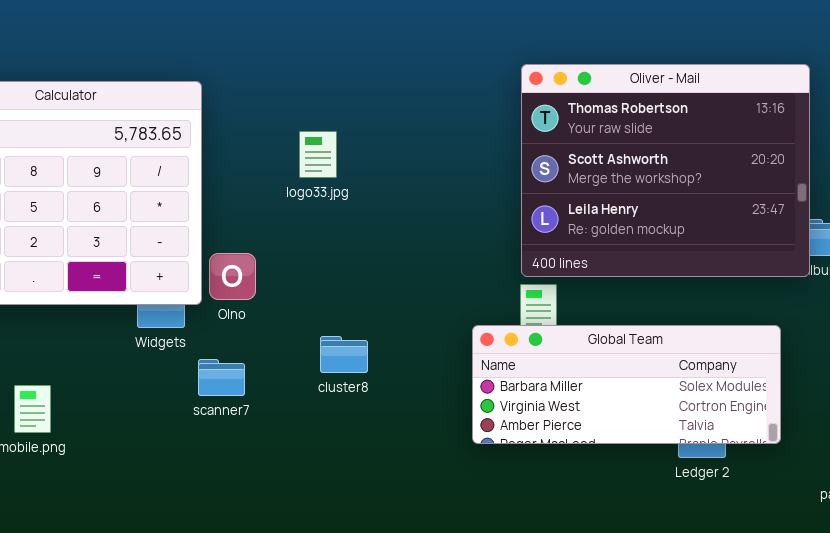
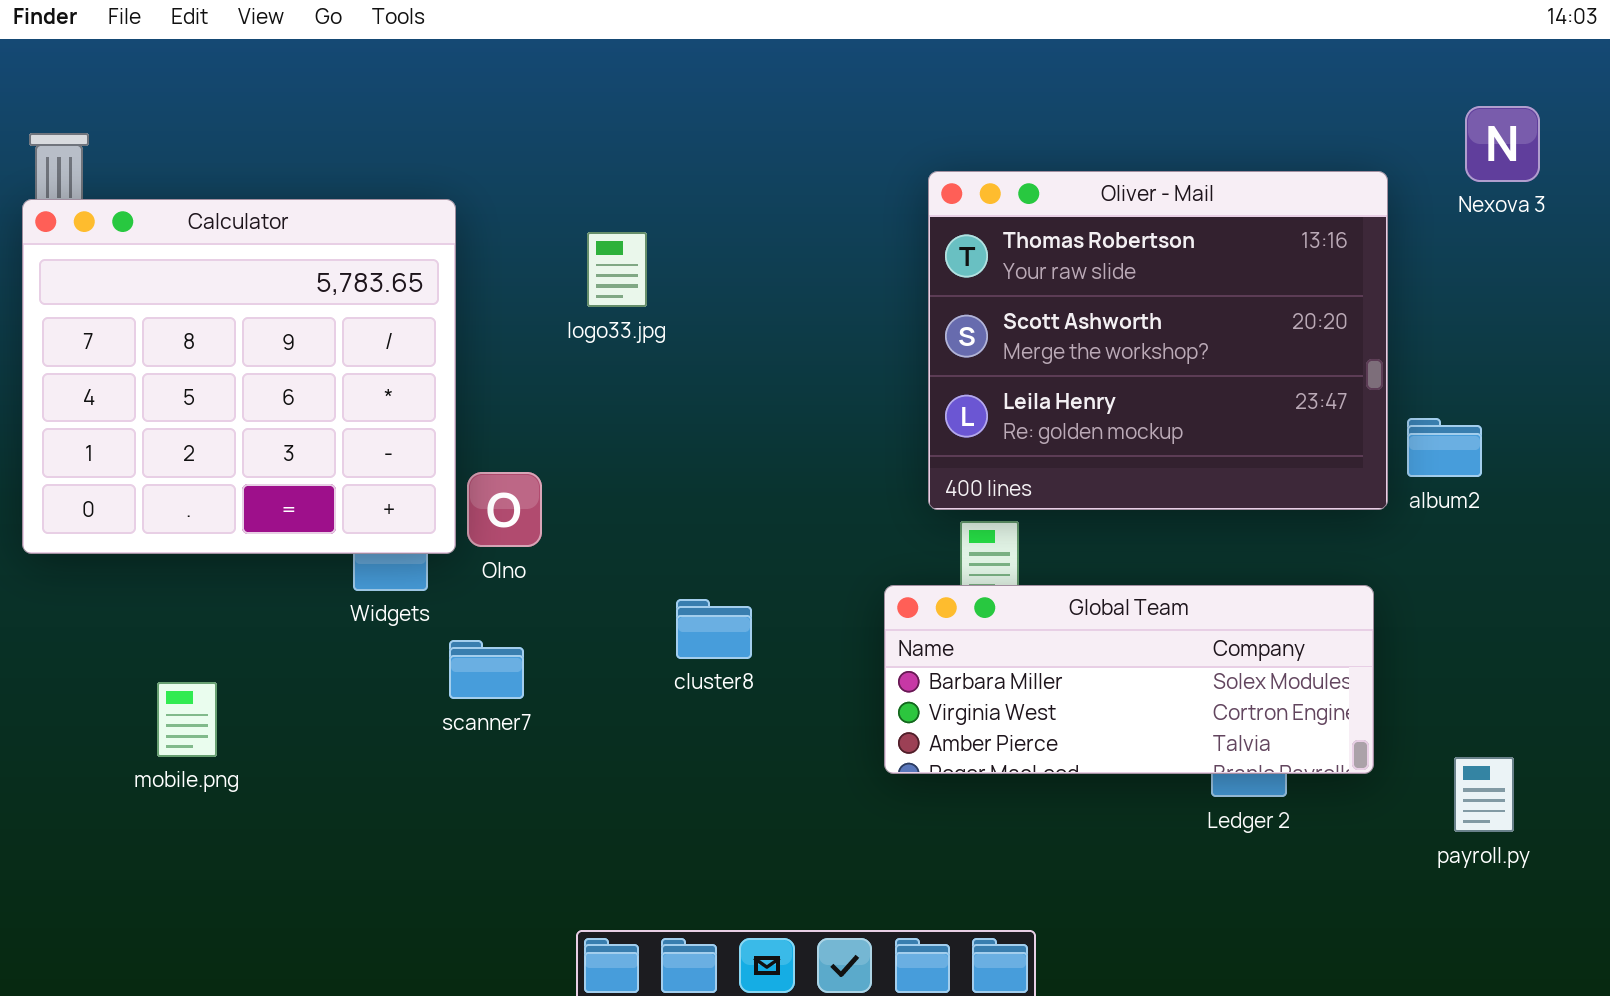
Oliver - Mail: [521,64,810,277] -> [928,171,1388,510], moved
logo33.jpg: [299,131,337,178] -> [587,232,647,307], moved
cluster8: [320,336,368,373] -> [676,599,752,659], moved

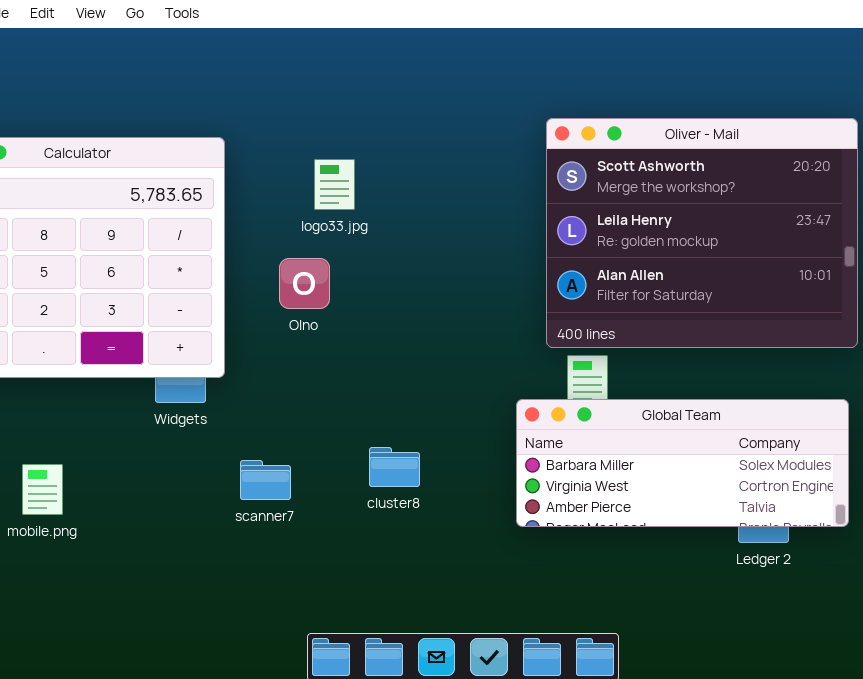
Oliver - Mail: [928,171,1388,510] -> [546,118,858,348], scrolled down 1 row
Olno: [467,472,542,547] -> [279,258,330,309], moved
cluster8: [676,599,752,659] -> [369,447,420,487], moved
scanner7: [449,640,524,699] -> [240,460,291,500], moved

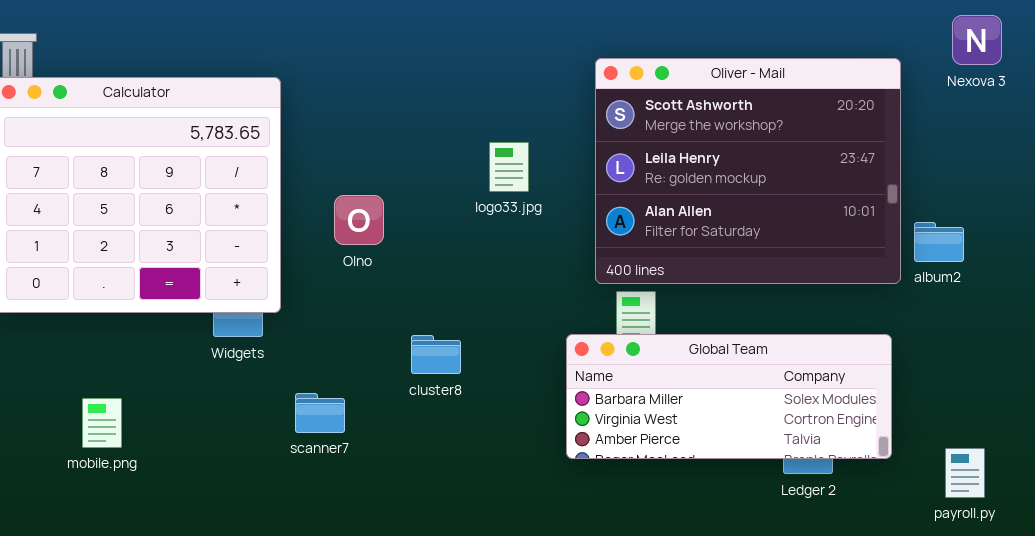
logo33.jpg: [314,159,355,210] -> [489,142,529,192], moved
cluster8: [369,447,420,487] -> [411,335,461,374], moved

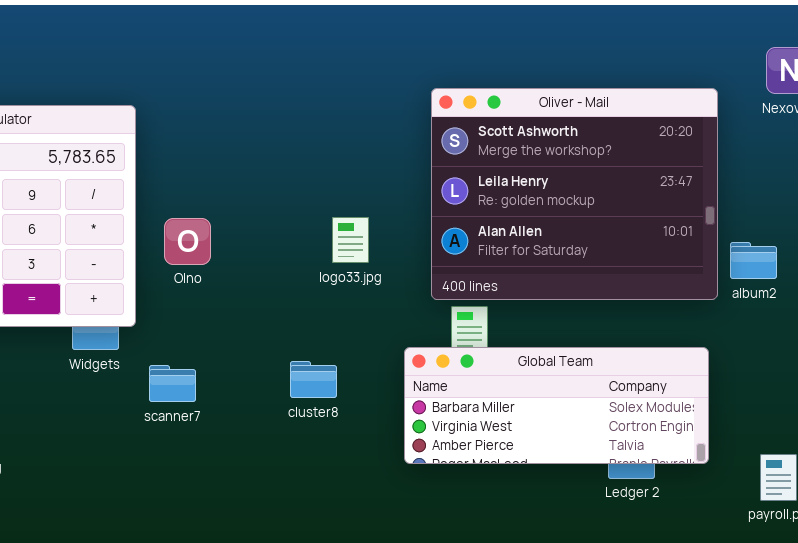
logo33.jpg: [489,142,529,192] -> [332,217,369,263], moved
Olno: [334,195,384,245] -> [164,218,211,265], moved
cluster8: [411,335,461,374] -> [290,361,337,398], moved
scanner7: [295,393,345,433] -> [149,365,196,402], moved

